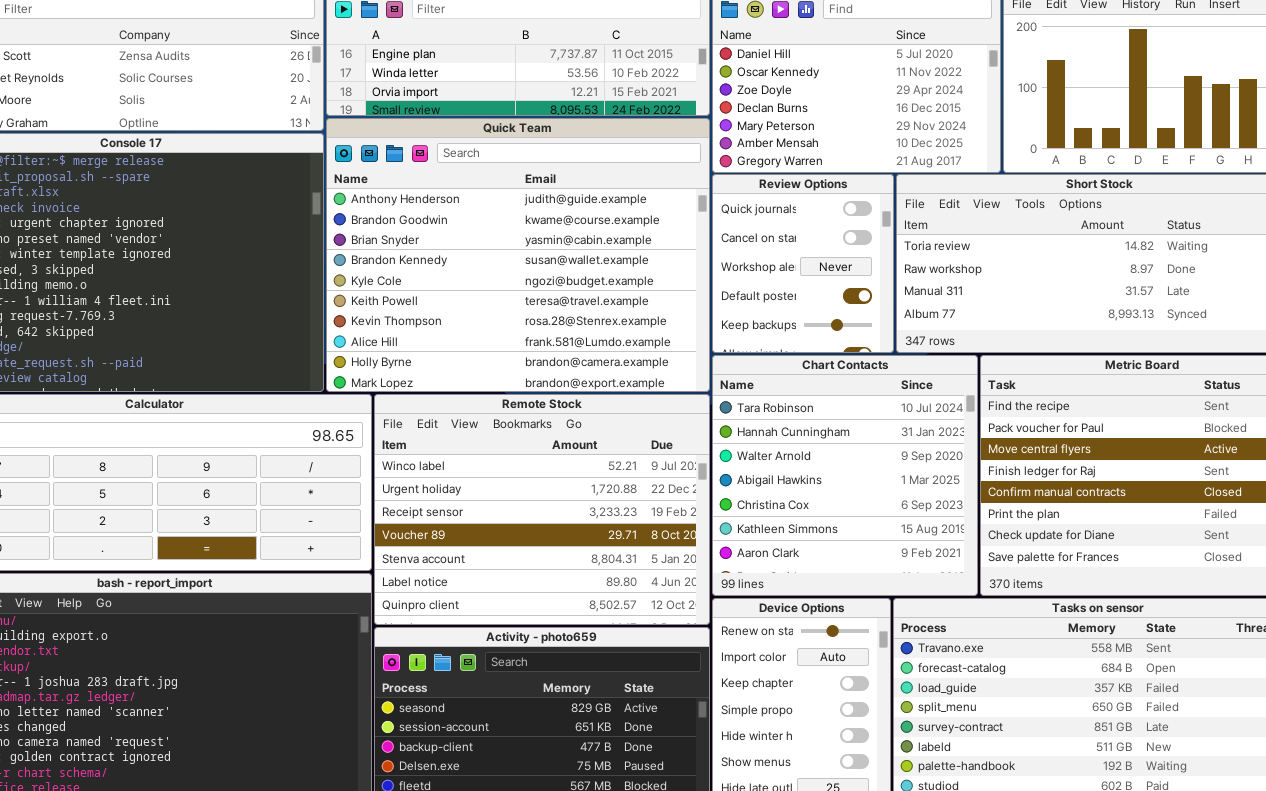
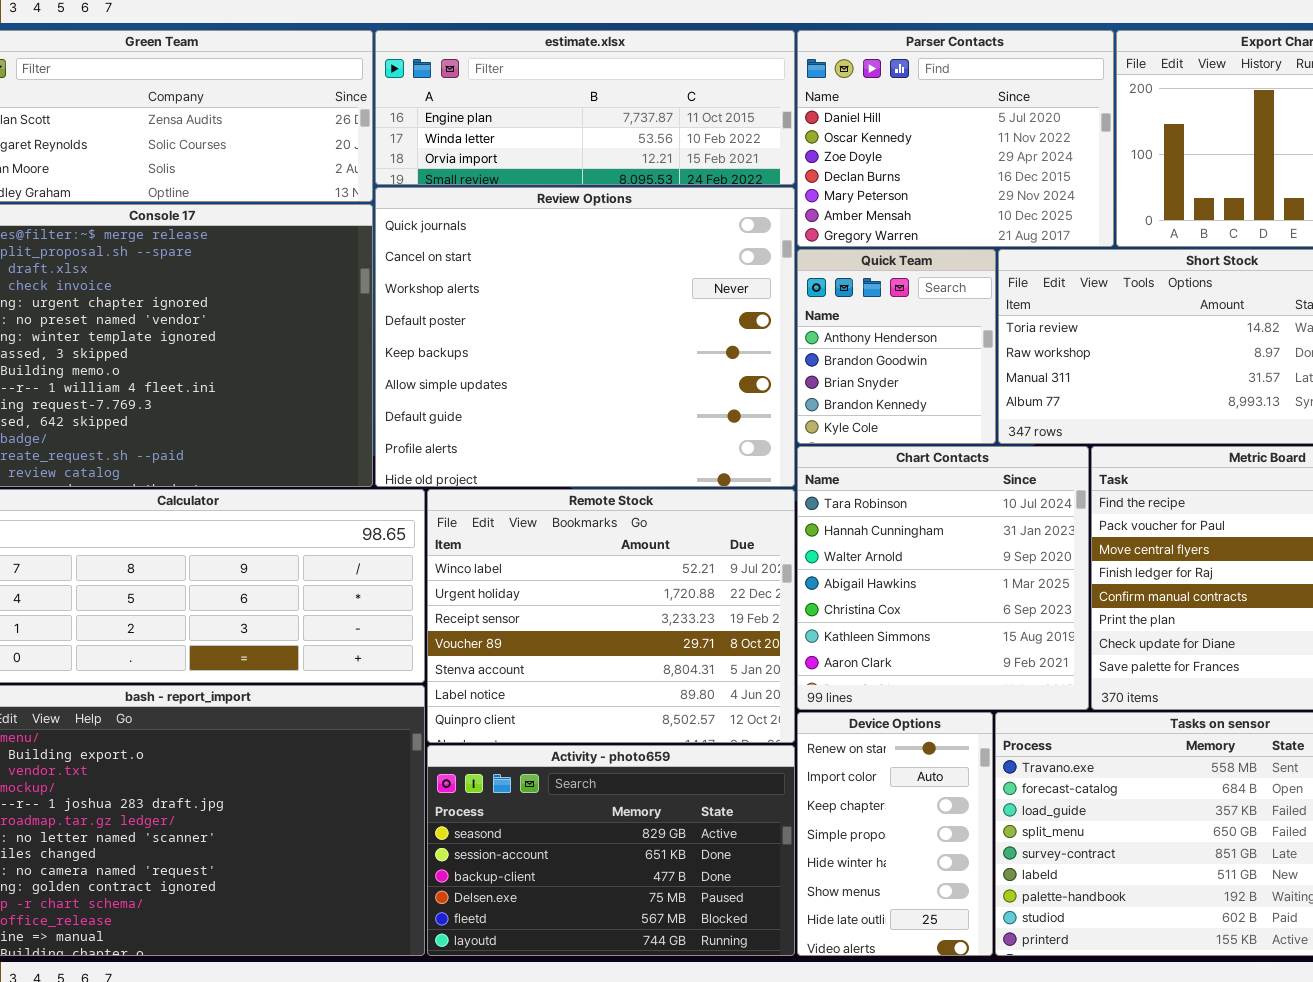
Quick Team: [326,118,710,392] -> [797,249,996,444], moved, resized
Review Options: [712,174,894,353] -> [375,187,795,487], moved, resized

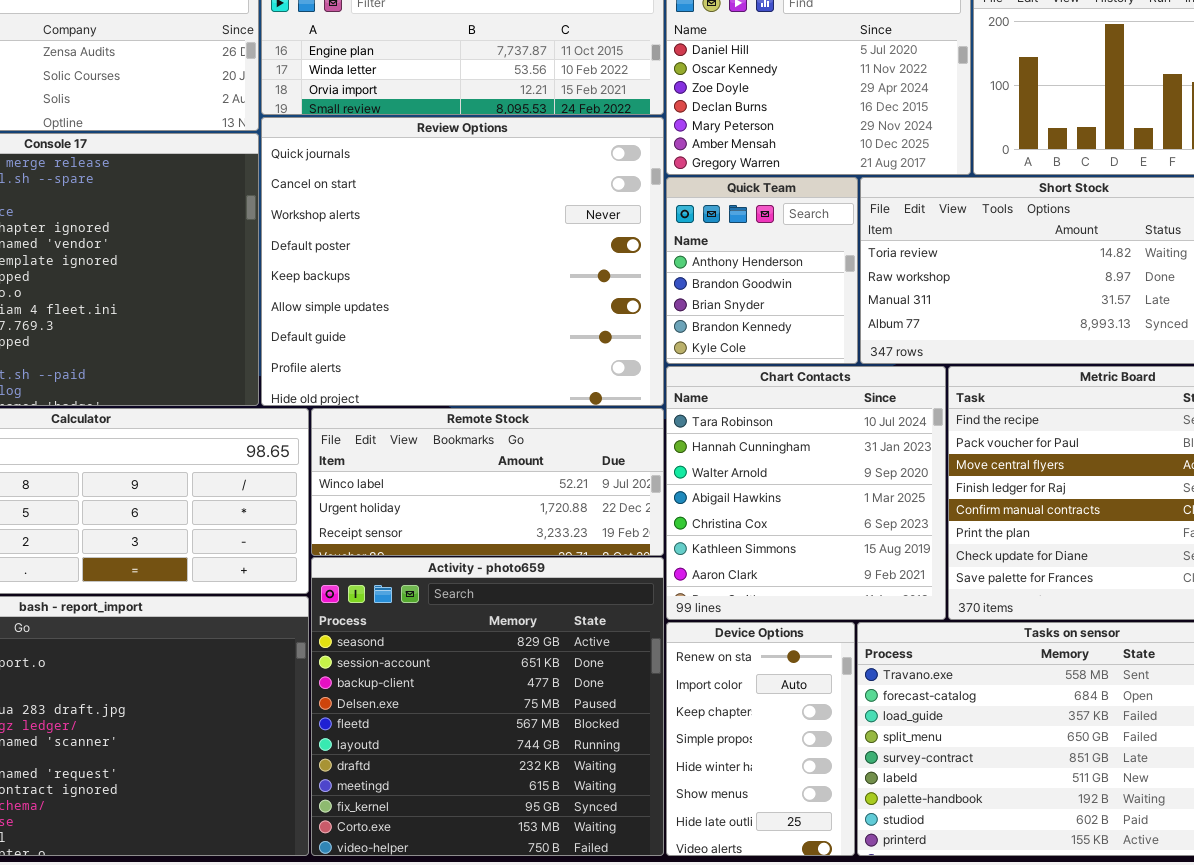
Remote Stock: [427,489,795,743] -> [311,408,664,556], resized
Activity - photo659: [427,745,795,956] -> [311,557,664,856], resized

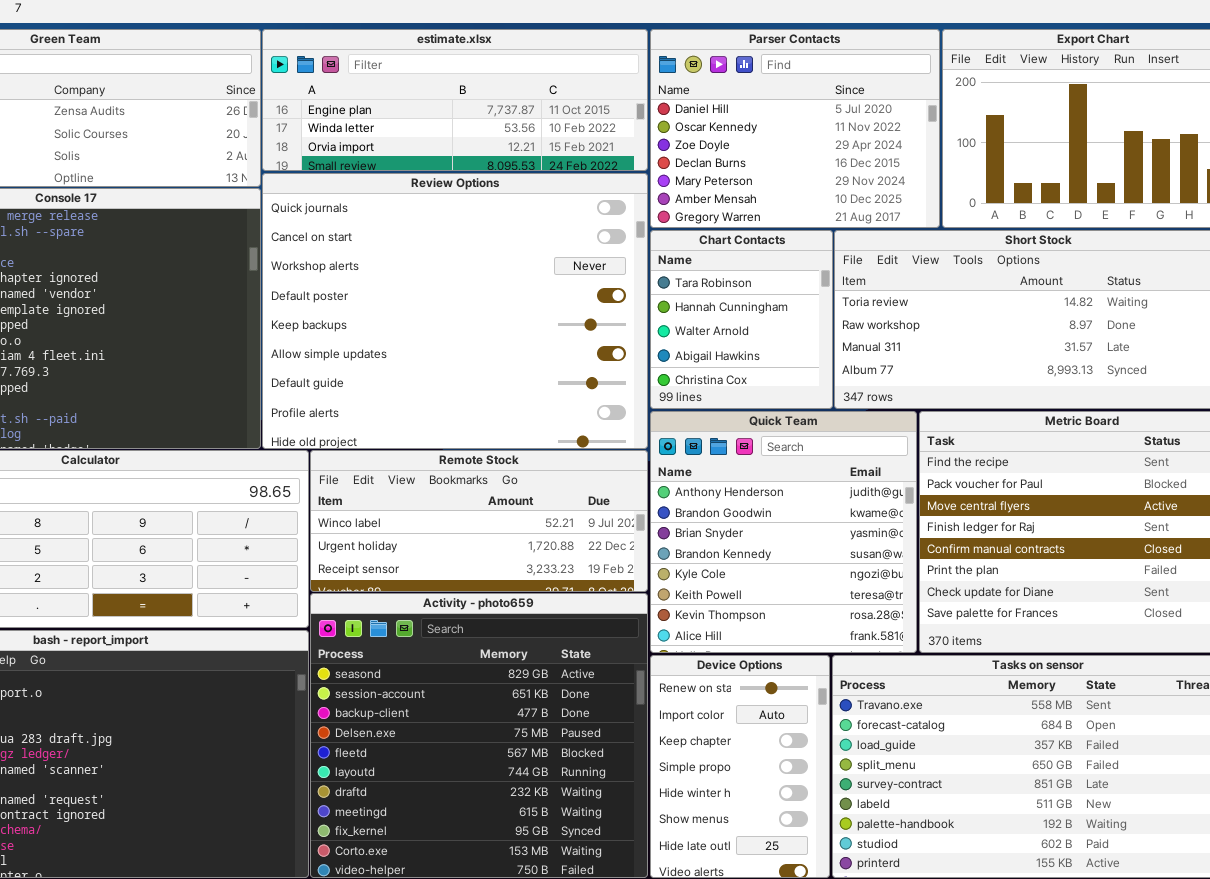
Quick Team: [666,177,858,364] -> [650,411,917,653], moved, resized
Chart Contacts: [666,366,946,620] -> [650,230,833,409], moved, resized

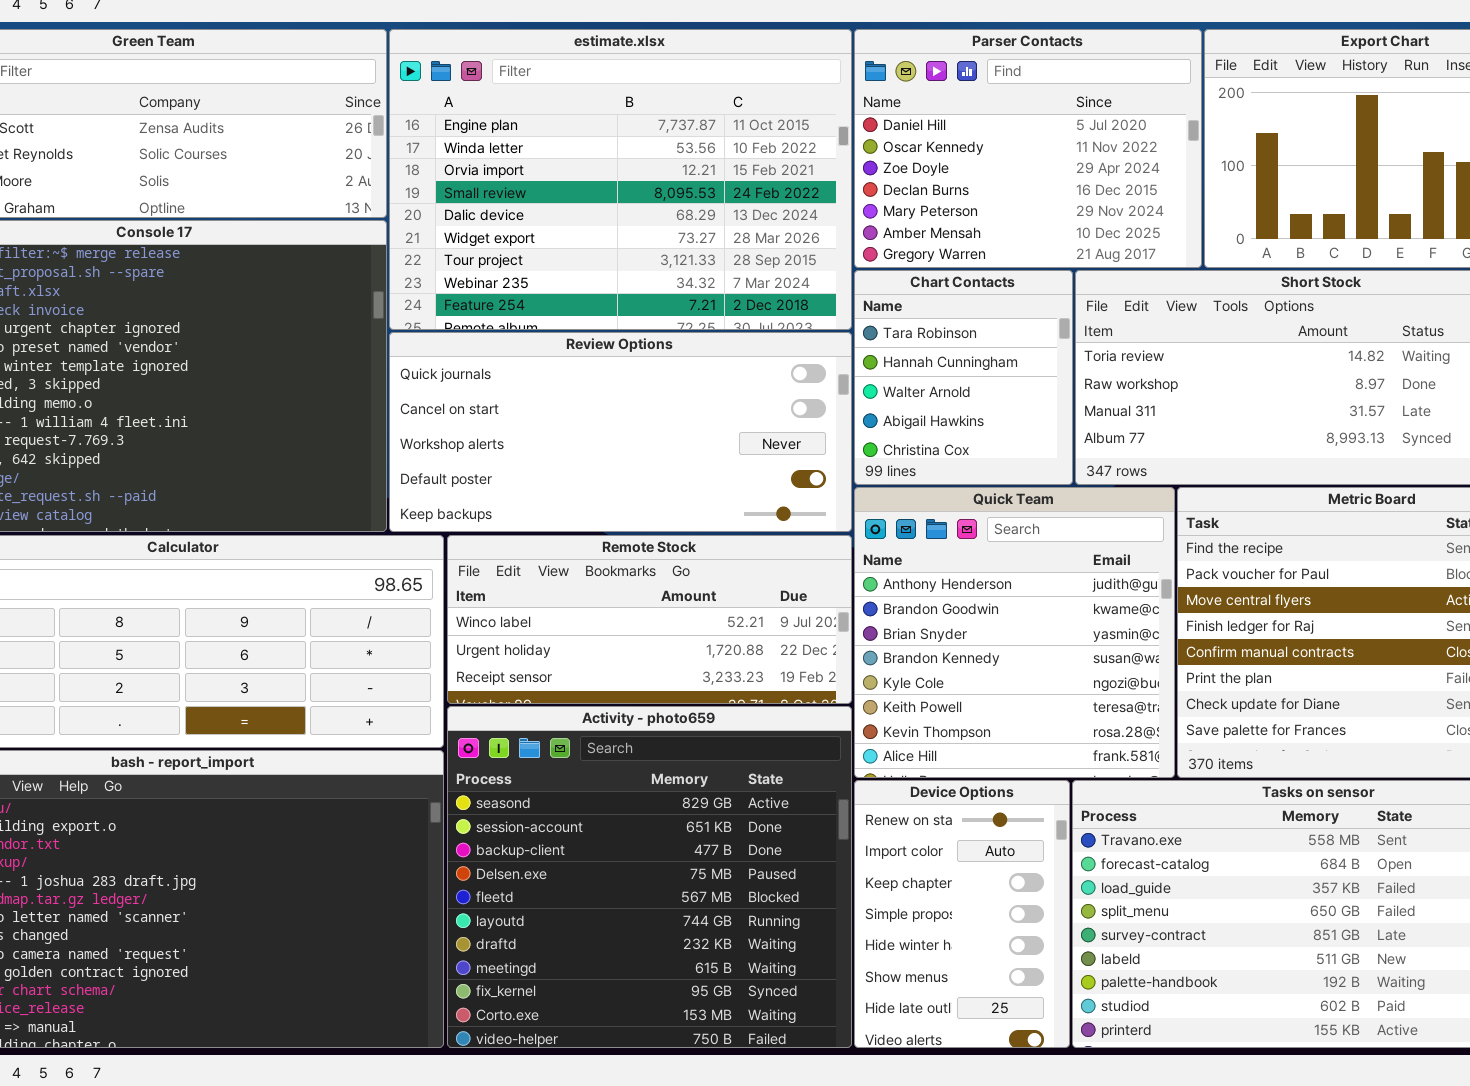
estimate.xlsx: [262,29,648,171] -> [389,29,852,330], resized
Review Options: [262,173,648,449] -> [389,332,852,532], resized

